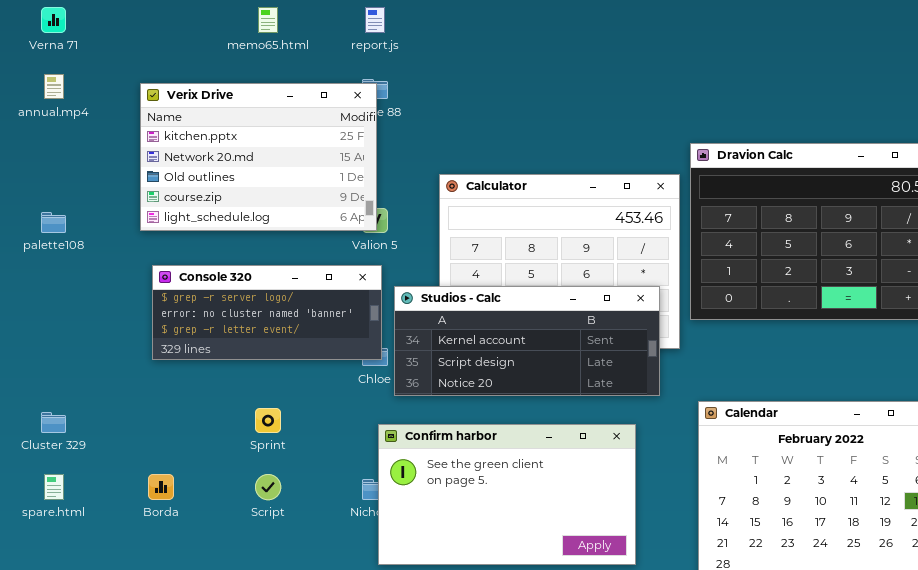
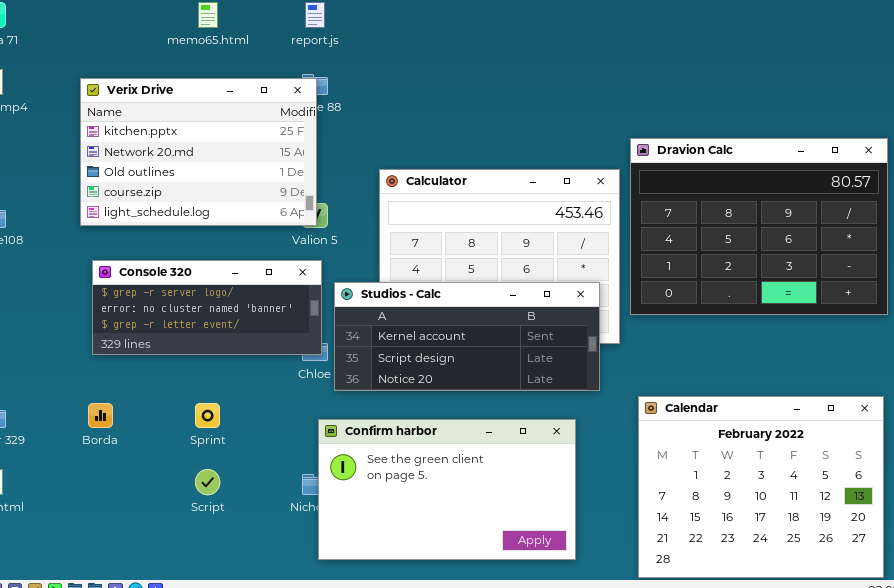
Borda: [148,474,174,500] -> [88,403,113,428], moved

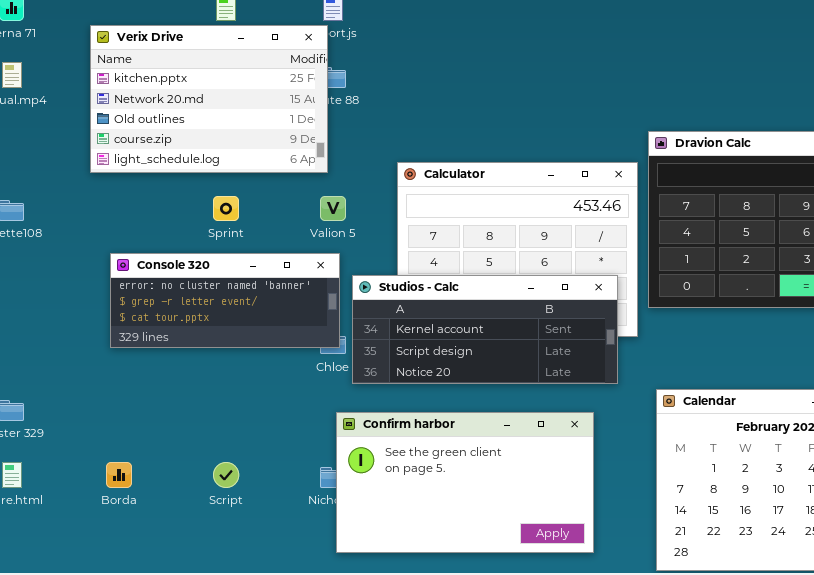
Verix Drive: [80,78,317,226] -> [90,25,328,173], moved
Console 320: [92,260,322,355] -> [110,253,340,348], scrolled down 1 row
Borda: [88,403,113,428] -> [106,462,132,488], moved
Sprint: [195,403,220,428] -> [213,196,239,221], moved

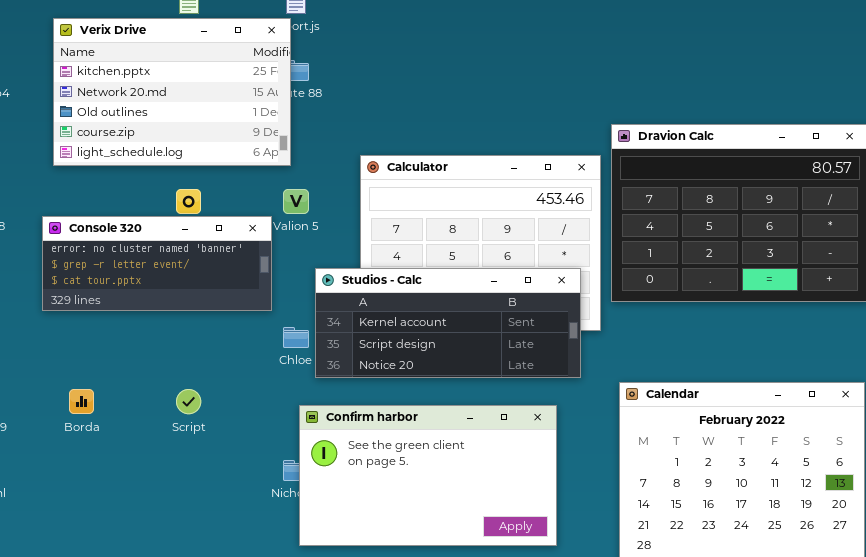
Console 320: [110,253,340,348] -> [42,216,272,311], moved
Borda: [106,462,132,488] -> [69,389,94,414], moved
Script: [213,462,239,488] -> [176,389,201,414], moved

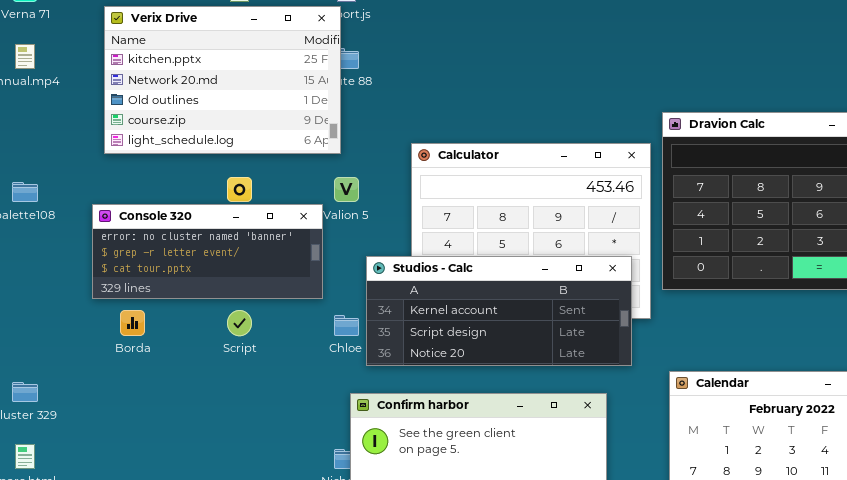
Borda: [69,389,94,414] -> [120,310,145,336], moved
Script: [176,389,201,414] -> [227,310,252,336], moved

